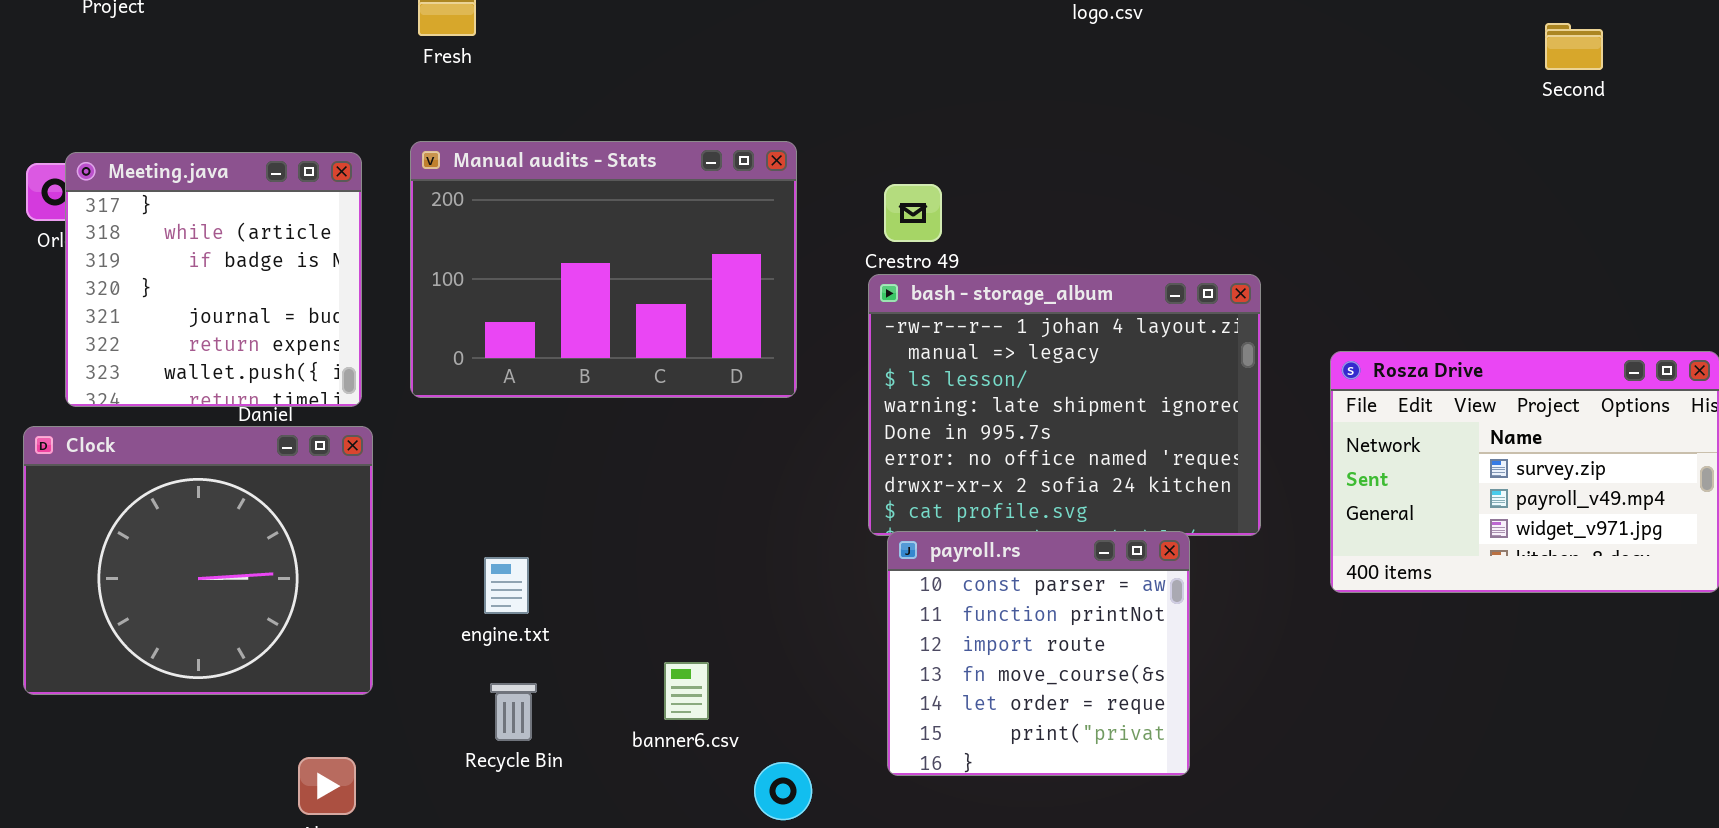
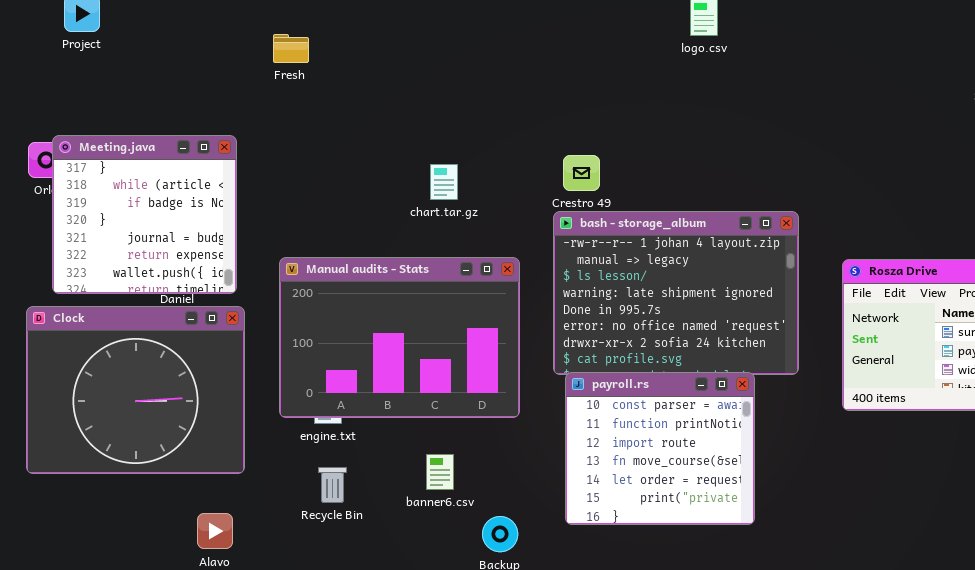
Manual audits - Stats: [410,141,797,398] -> [279,257,520,418], moved

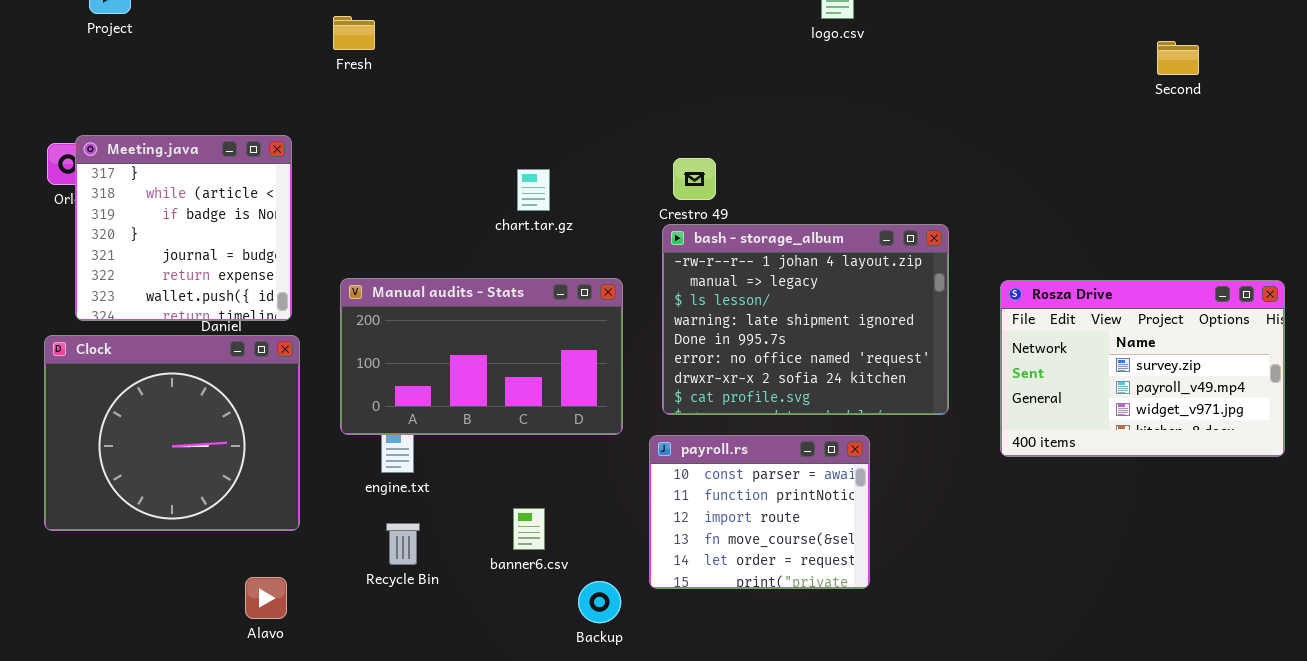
Manual audits - Stats: [279,257,520,418] -> [340,278,623,435], resized
payroll.rs: [565,372,755,525] -> [649,435,870,589], moved, resized

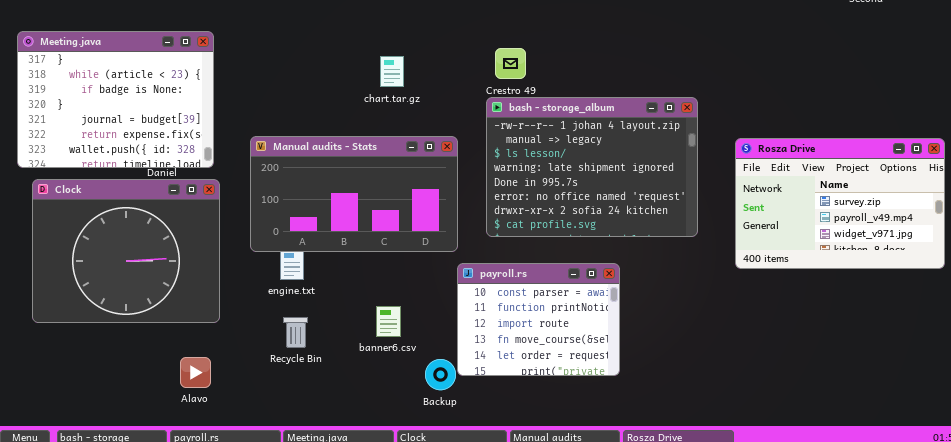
Meeting.java: [75,135,292,321] -> [17,31,214,168], resized
payroll.rs: [649,435,870,589] -> [457,263,620,376], moved

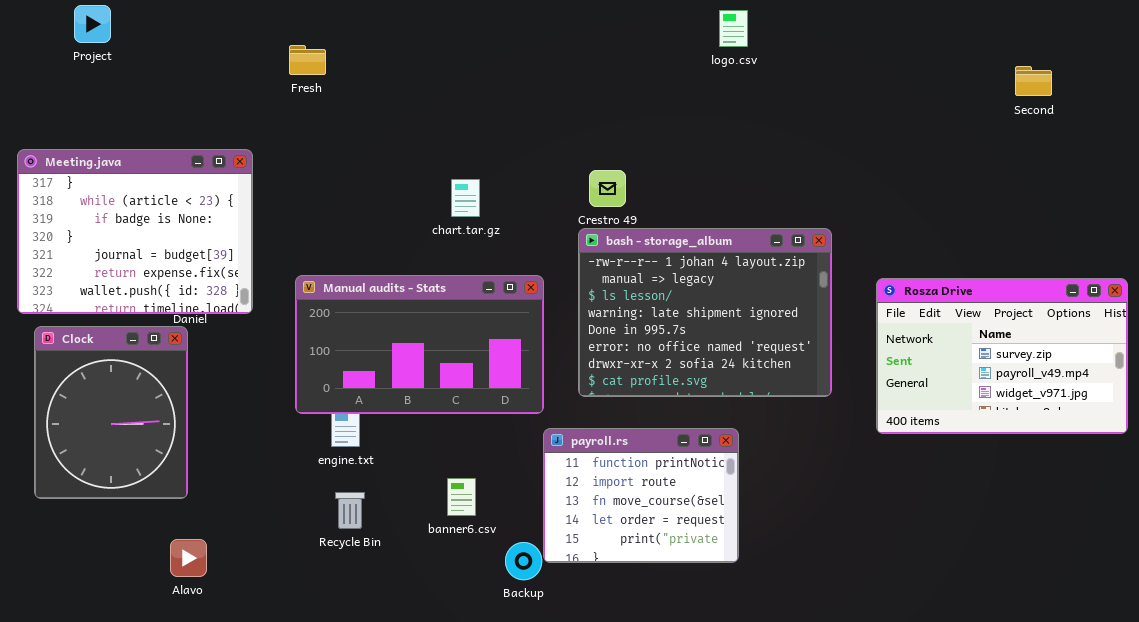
Clock: [32,179,220,323] -> [34,326,188,499], resized
payroll.rs: [457,263,620,376] -> [543,428,739,563], scrolled down 1 row
Alavo: [180,357,211,388] -> [170,539,207,577], moved

